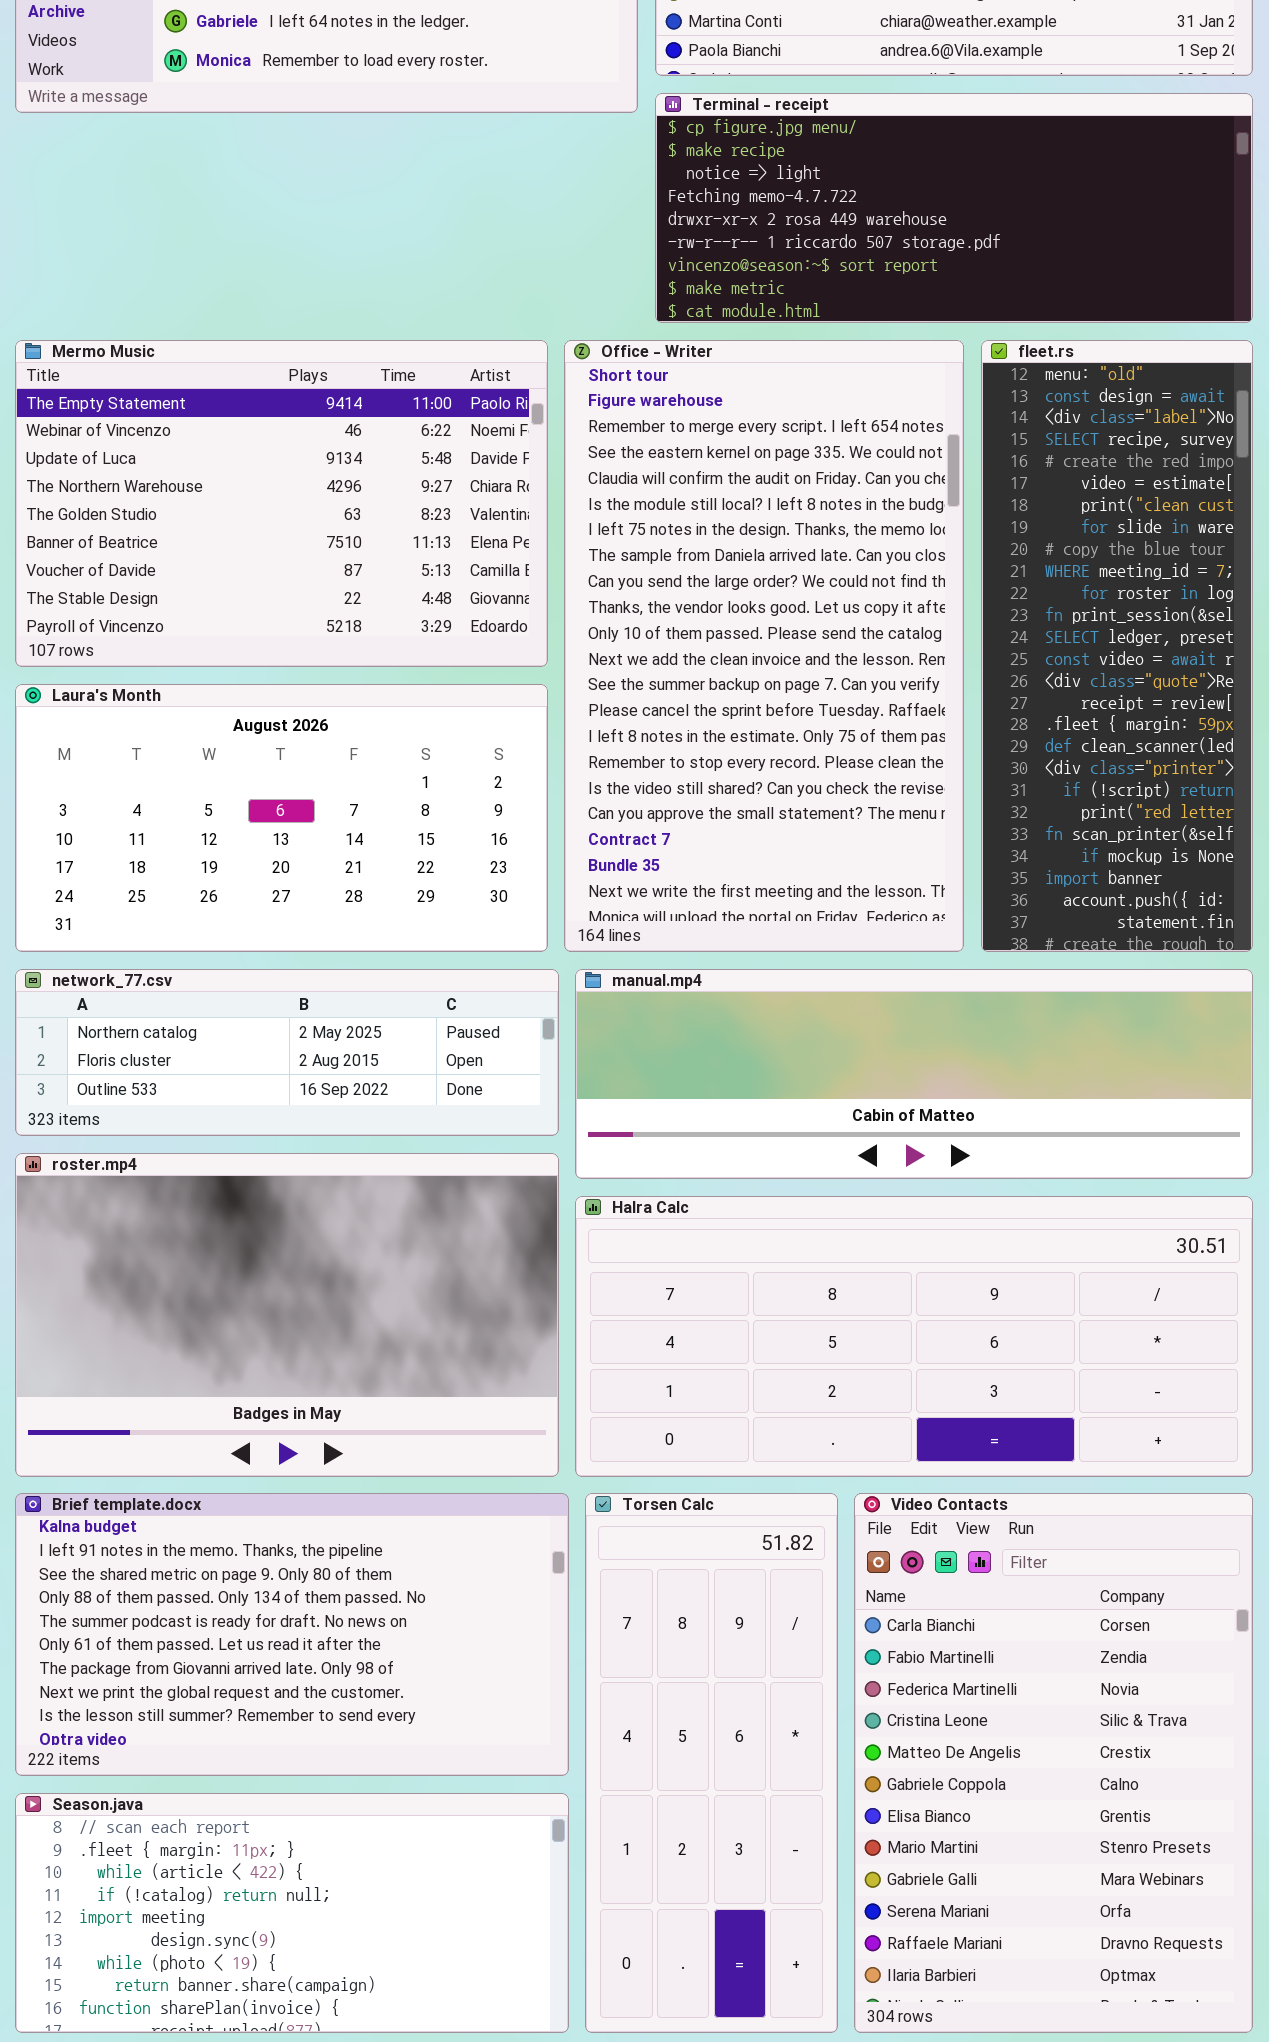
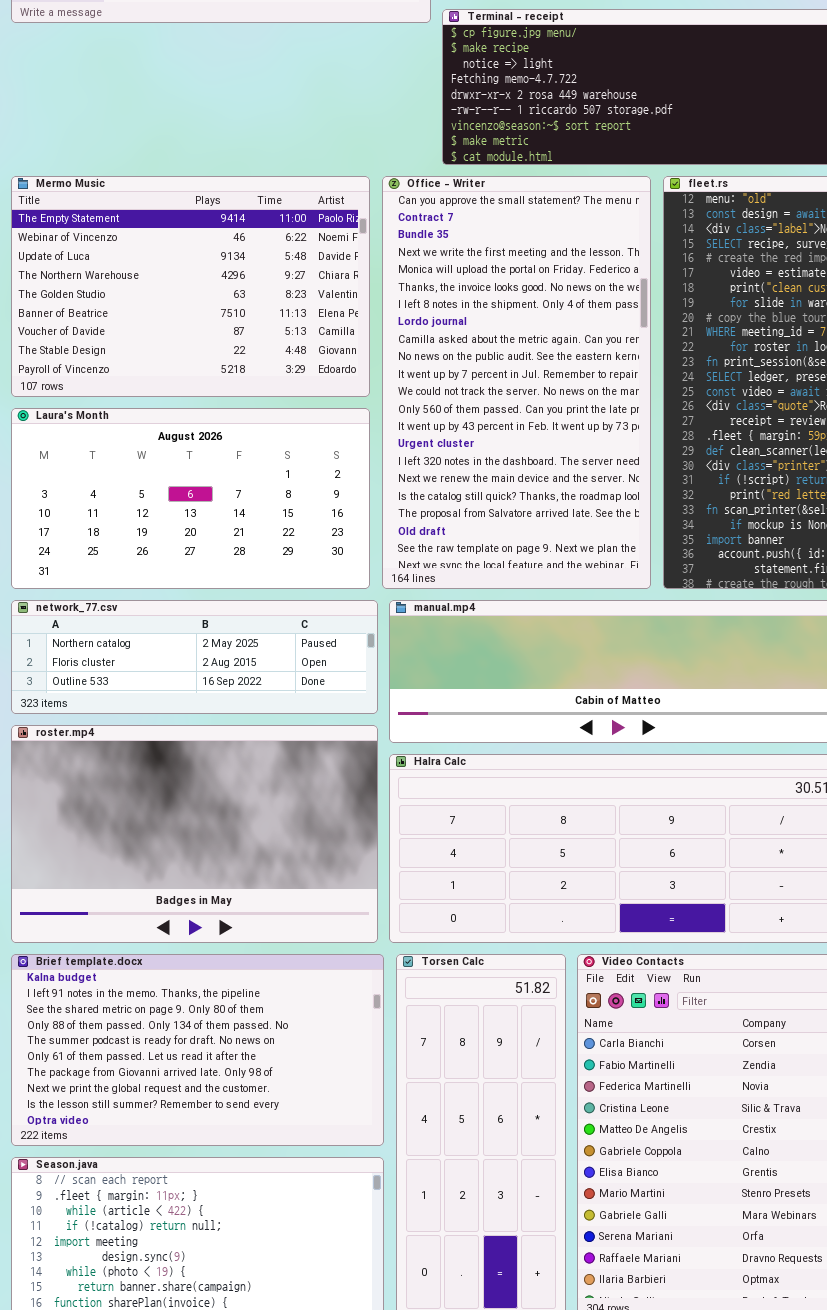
Office - Writer: [564,340,964,952] -> [382,176,651,589], scrolled down 17 rows

